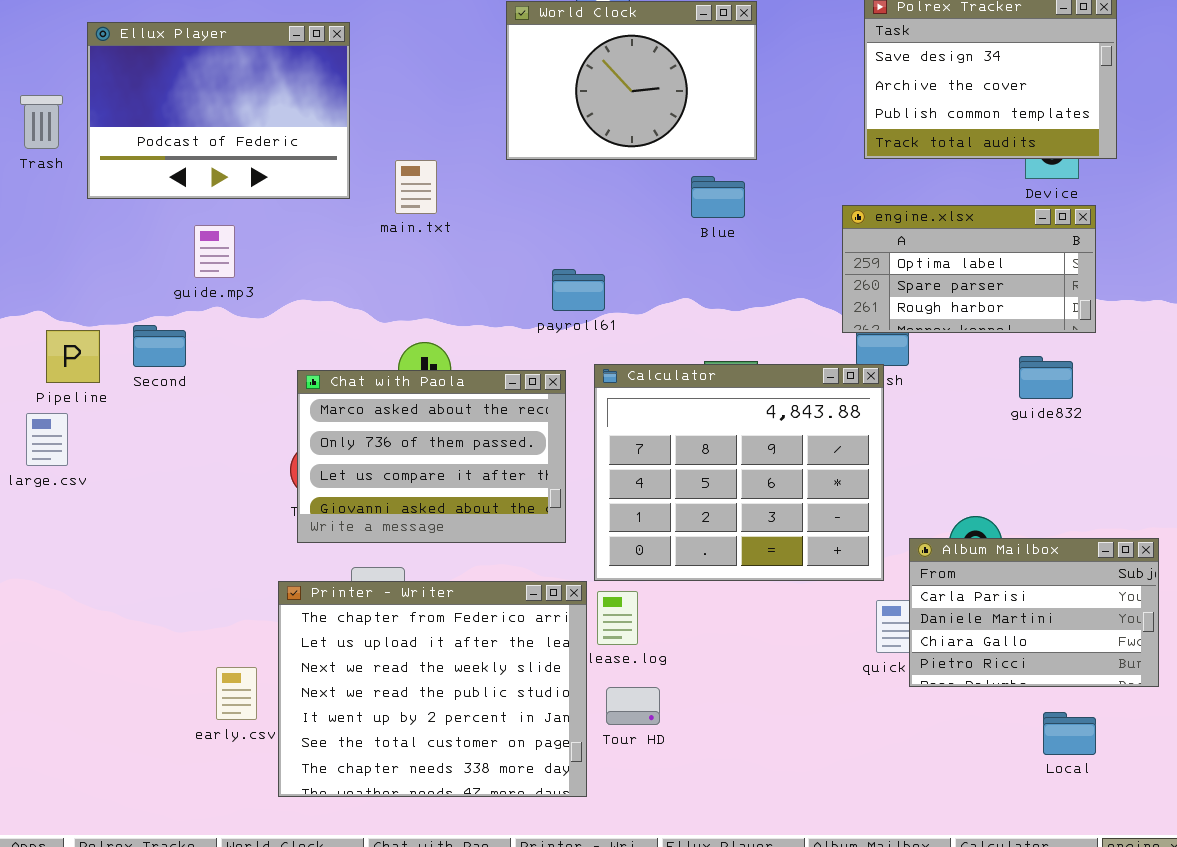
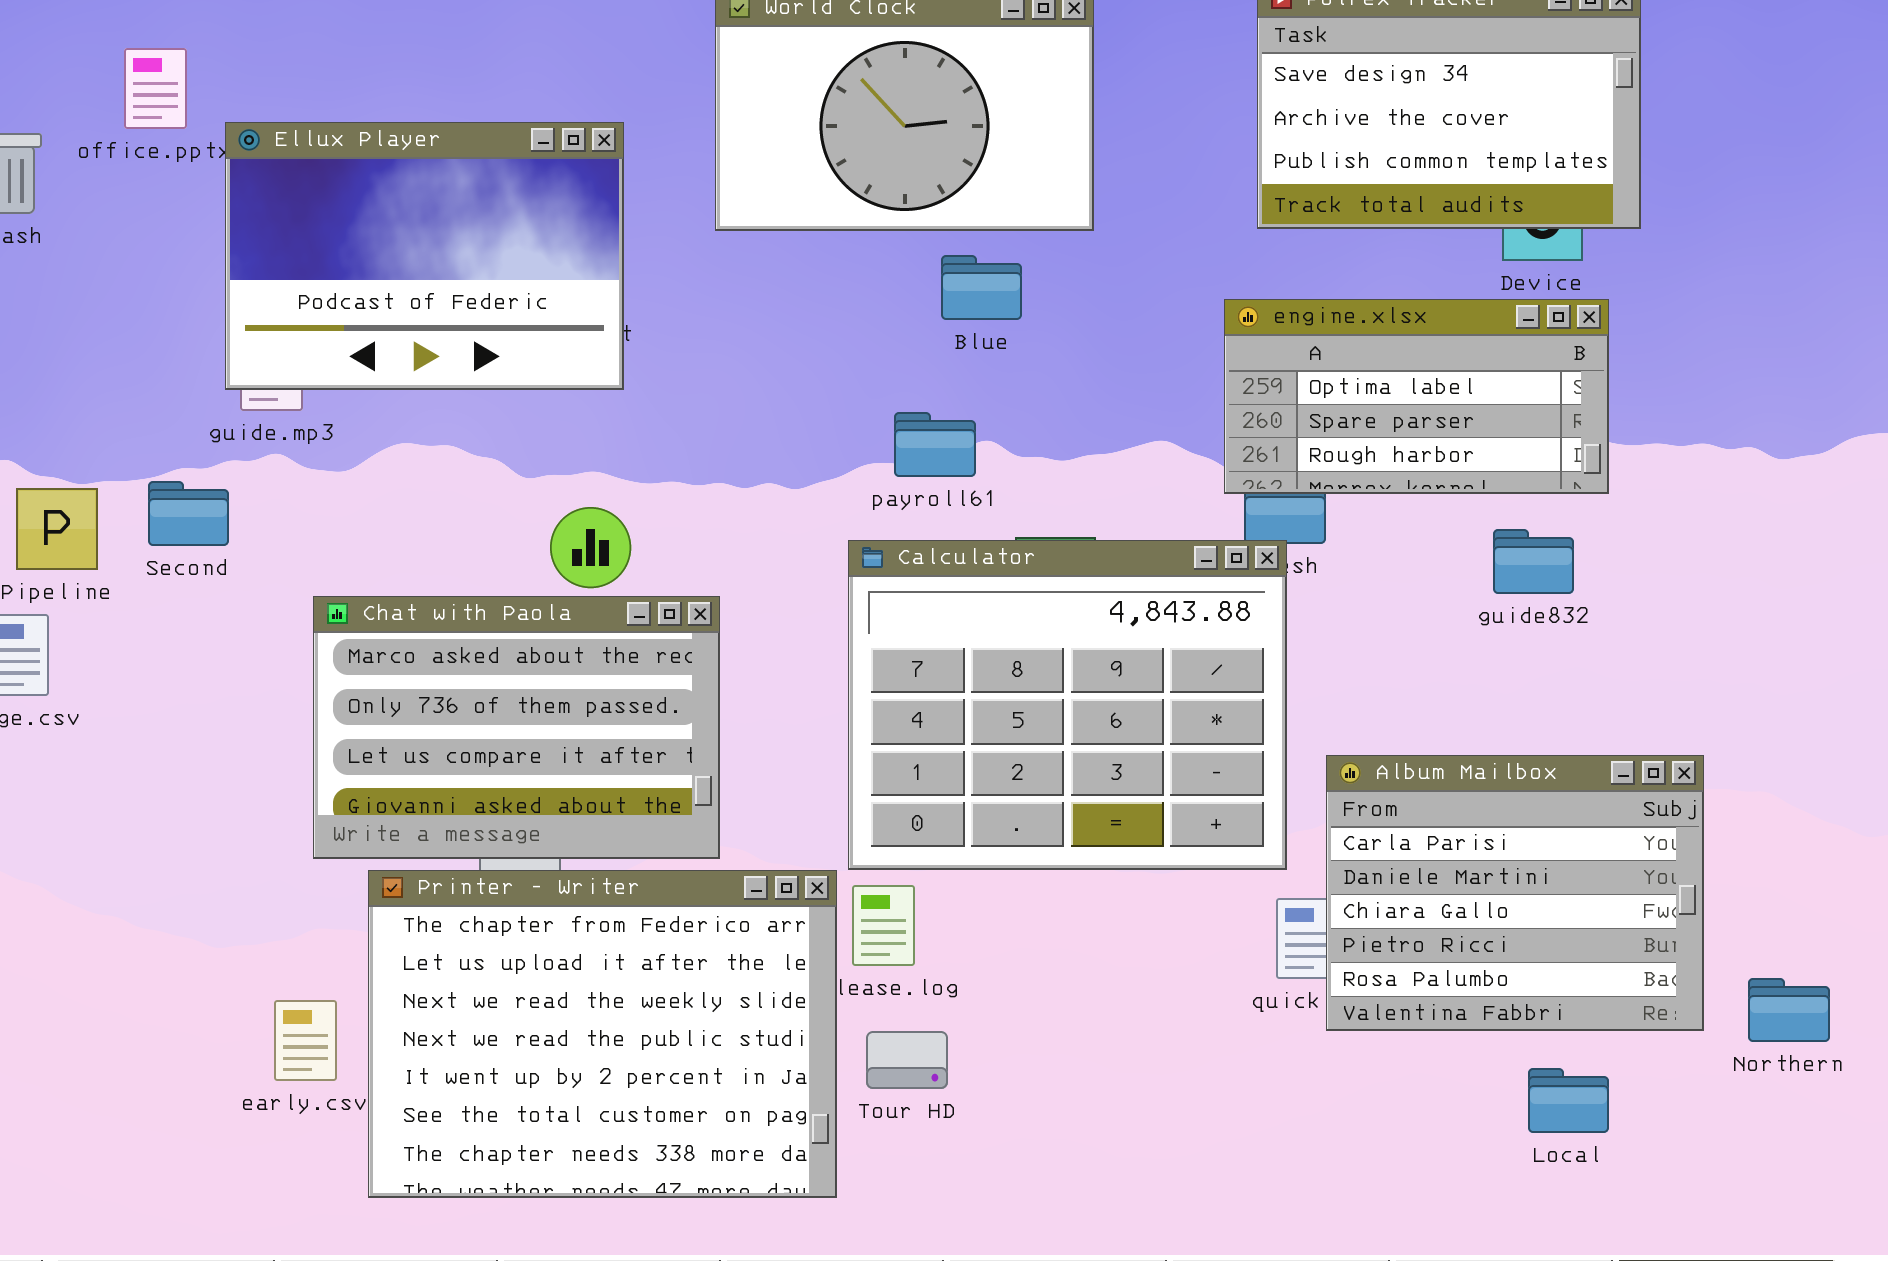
Ellux Player: [87,22,350,199] -> [225,122,624,390], moved
Blue: [691,176,745,218] -> [941,255,1022,320], moved
payroll61: [552,269,605,311] -> [894,412,976,477], moved
Chat with Paola: [297,370,566,543] -> [313,596,720,859], moved
Album Mailbox: [909,538,1159,687] -> [1326,755,1704,1031], resized

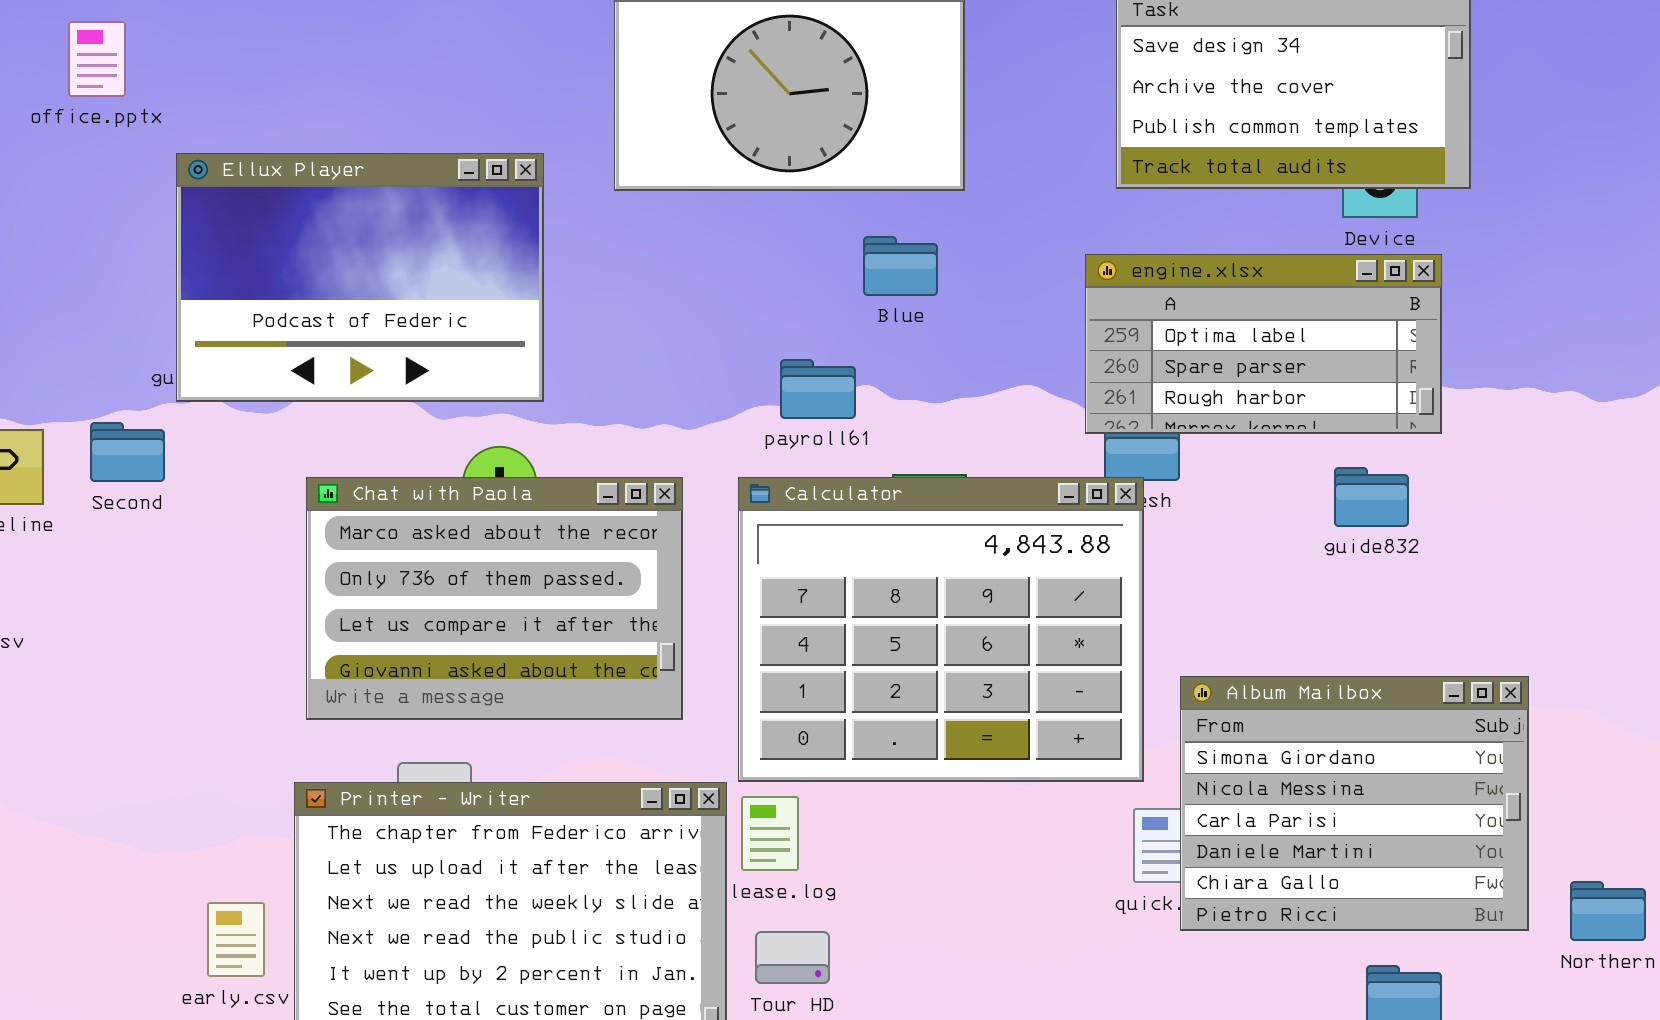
Ellux Player: [225,122,624,390] -> [176,153,544,402], moved
Blue: [941,255,1022,320] -> [863,236,938,296], moved
Chat with Paola: [313,596,720,859] -> [306,477,683,720], moved
Album Mailbox: [1326,755,1704,1031] -> [1180,676,1529,931], scrolled up 2 rows

